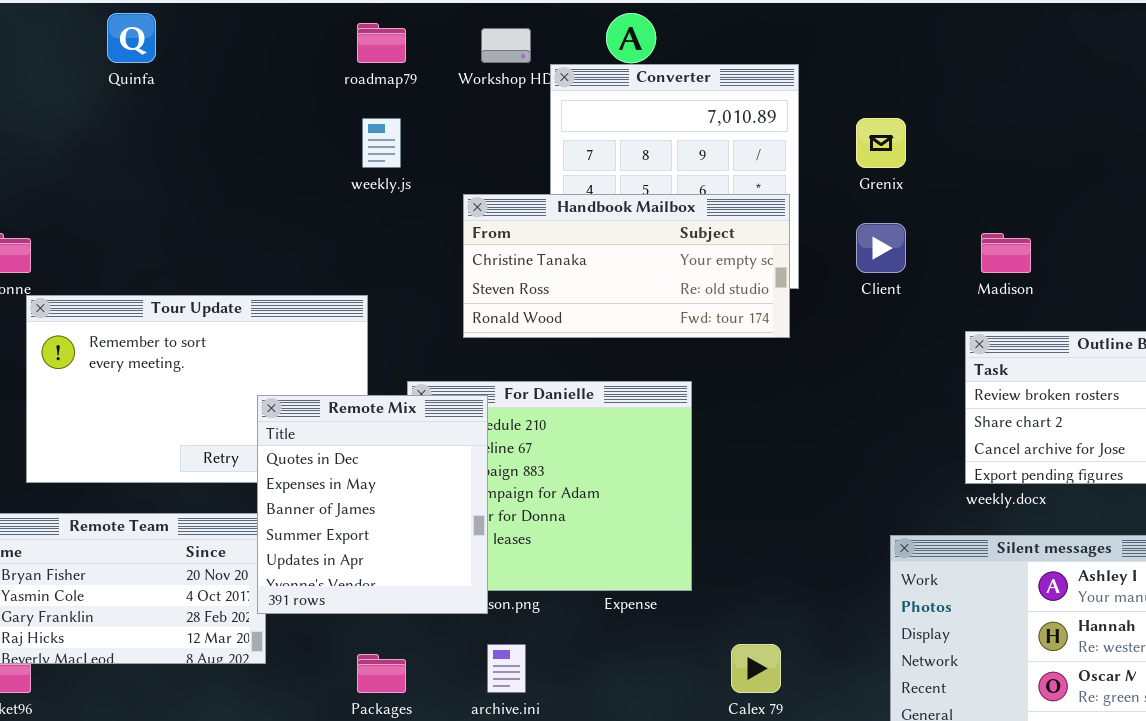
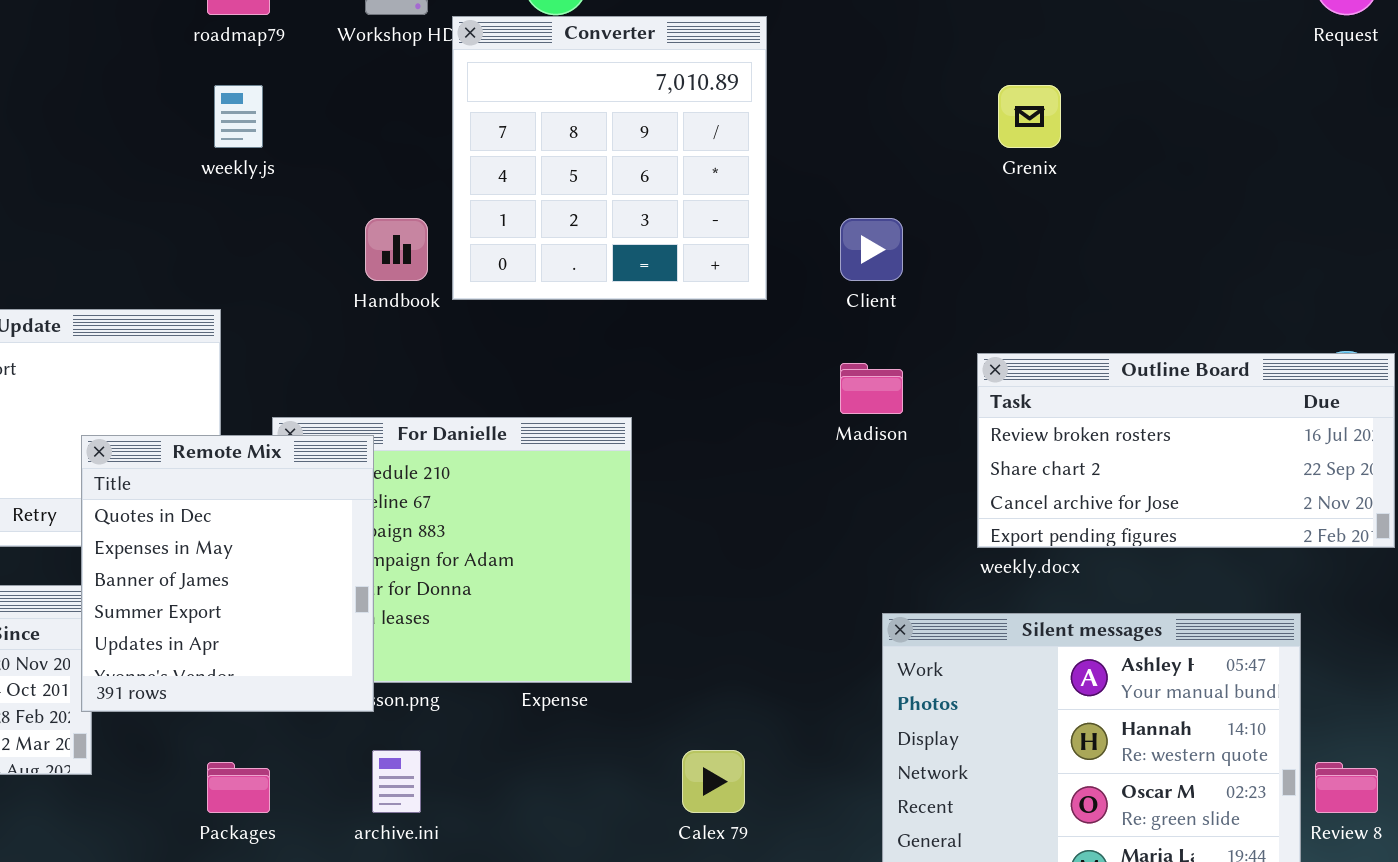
Grenix: [856,118,906,168] -> [998,85,1061,148], moved
Handbook Mailbox: [463,194,790,338] -> none, closed
Madison: [981,233,1031,273] -> [840,363,903,414], moved

